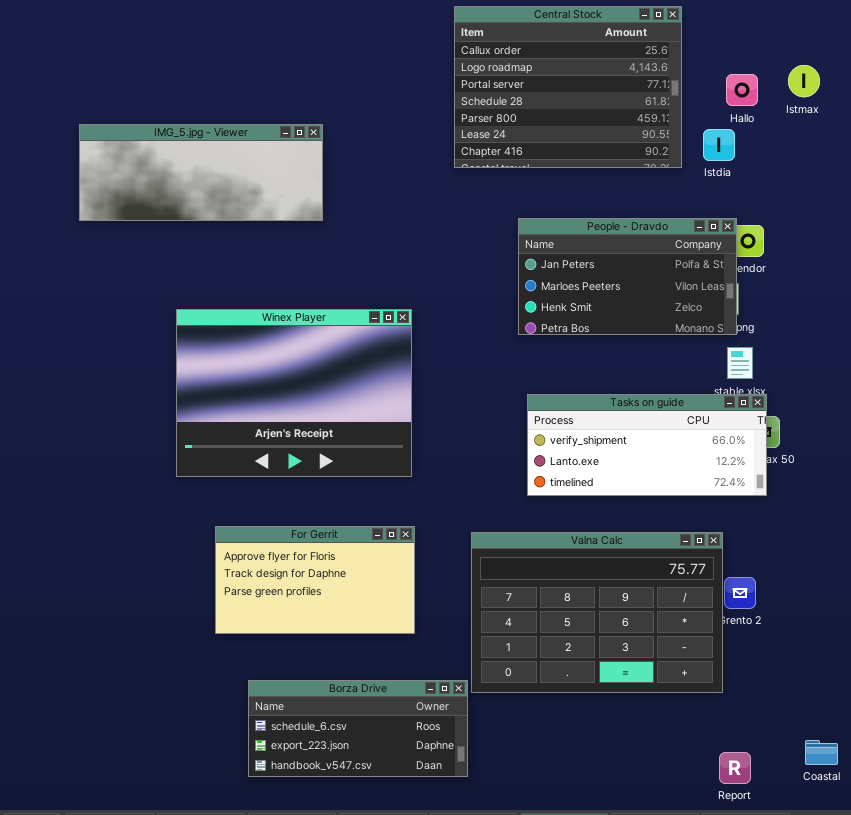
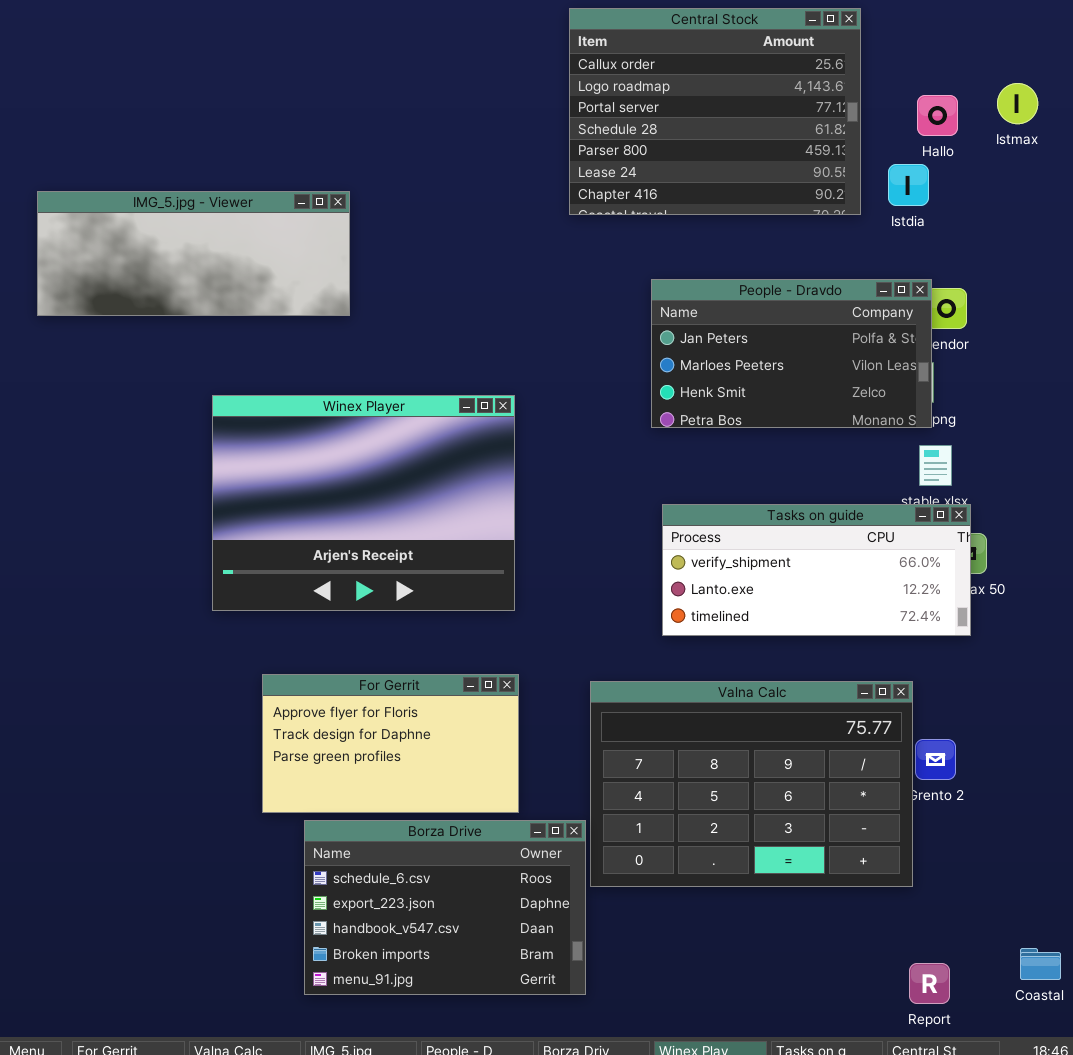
IMG_5.jpg - Viewer: [79,124,323,221] -> [37,191,350,316], moved
Borza Drive: [248,680,468,777] -> [304,820,586,995], resized

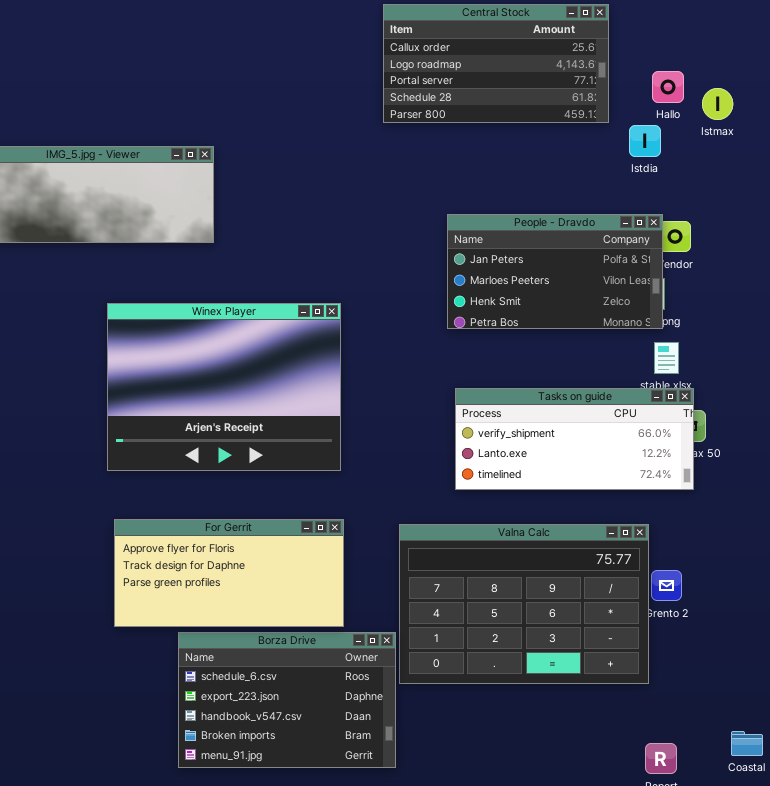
Central Stock: [569,8,861,215] -> [383,4,609,123], resized
Istmax: [997,83,1038,124] -> [702,88,733,120], moved
For Gerrit: [262,674,519,813] -> [114,519,344,627], resized

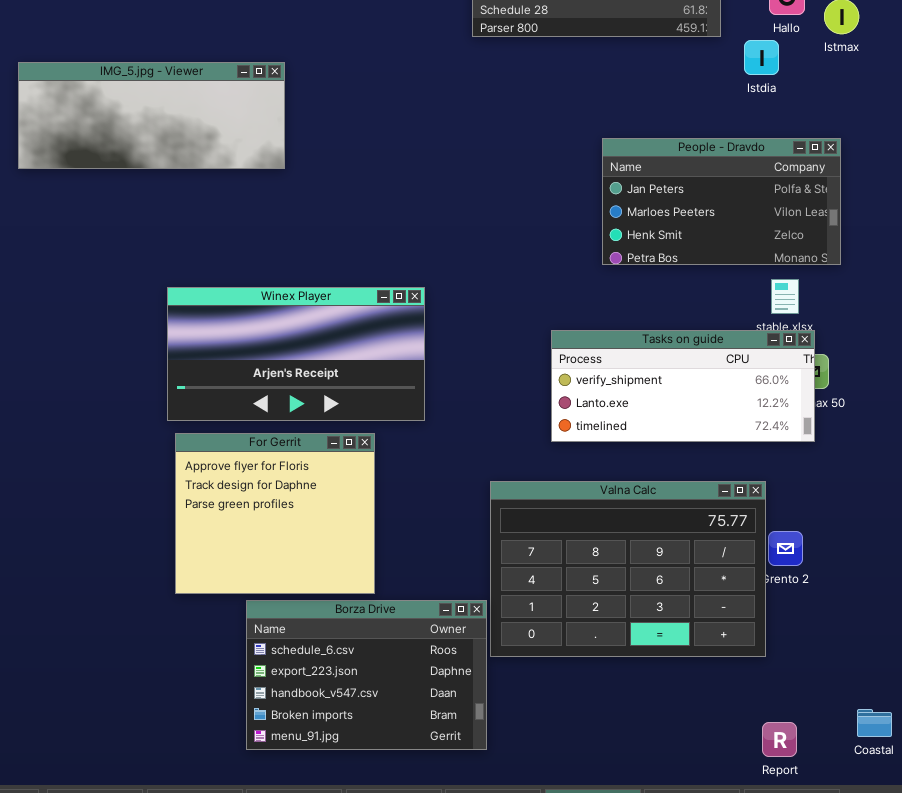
People - Dravdo: [447,214,663,329] -> [602,138,841,265], moved
Winex Player: [107,303,341,471] -> [167,287,425,421], resized
For Gerrit: [114,519,344,627] -> [175,433,375,594], resized

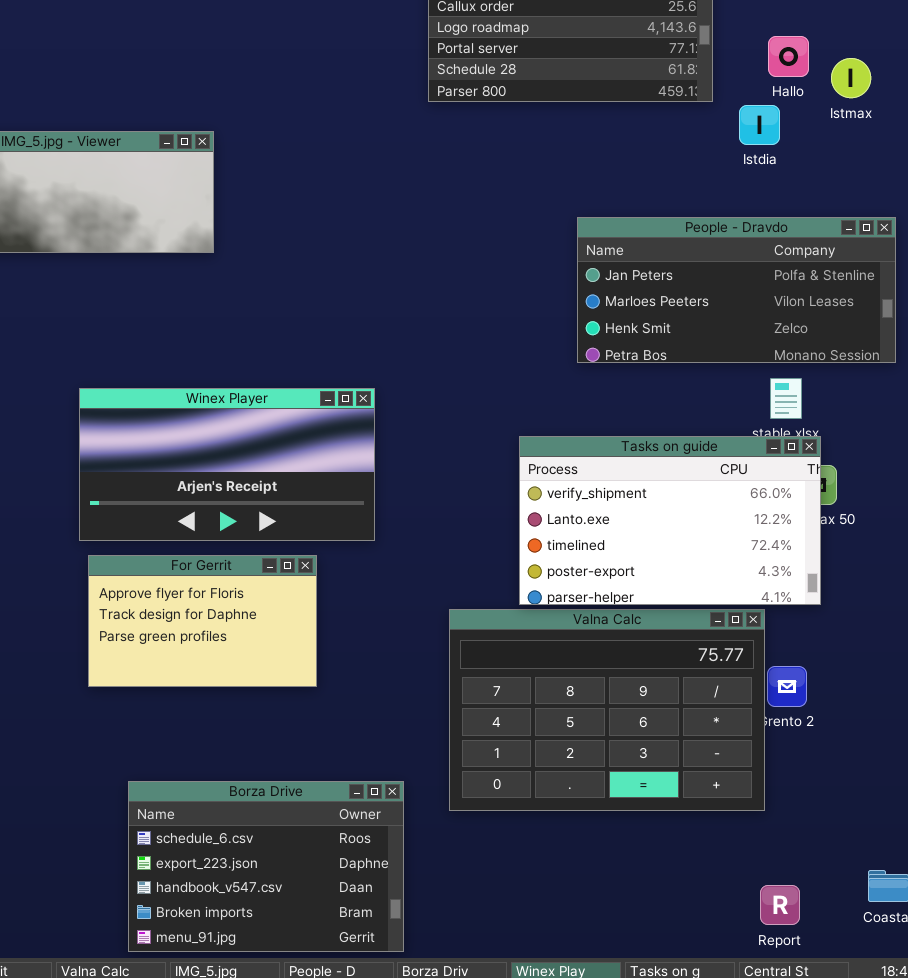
People - Dravdo: [602,138,841,265] -> [577,217,896,363], resized
Tasks on guide: [551,330,815,442] -> [519,436,821,605], resized
For Gerrit: [175,433,375,594] -> [88,555,317,687], resized
Borza Drive: [246,600,487,750] -> [128,781,404,952], moved

